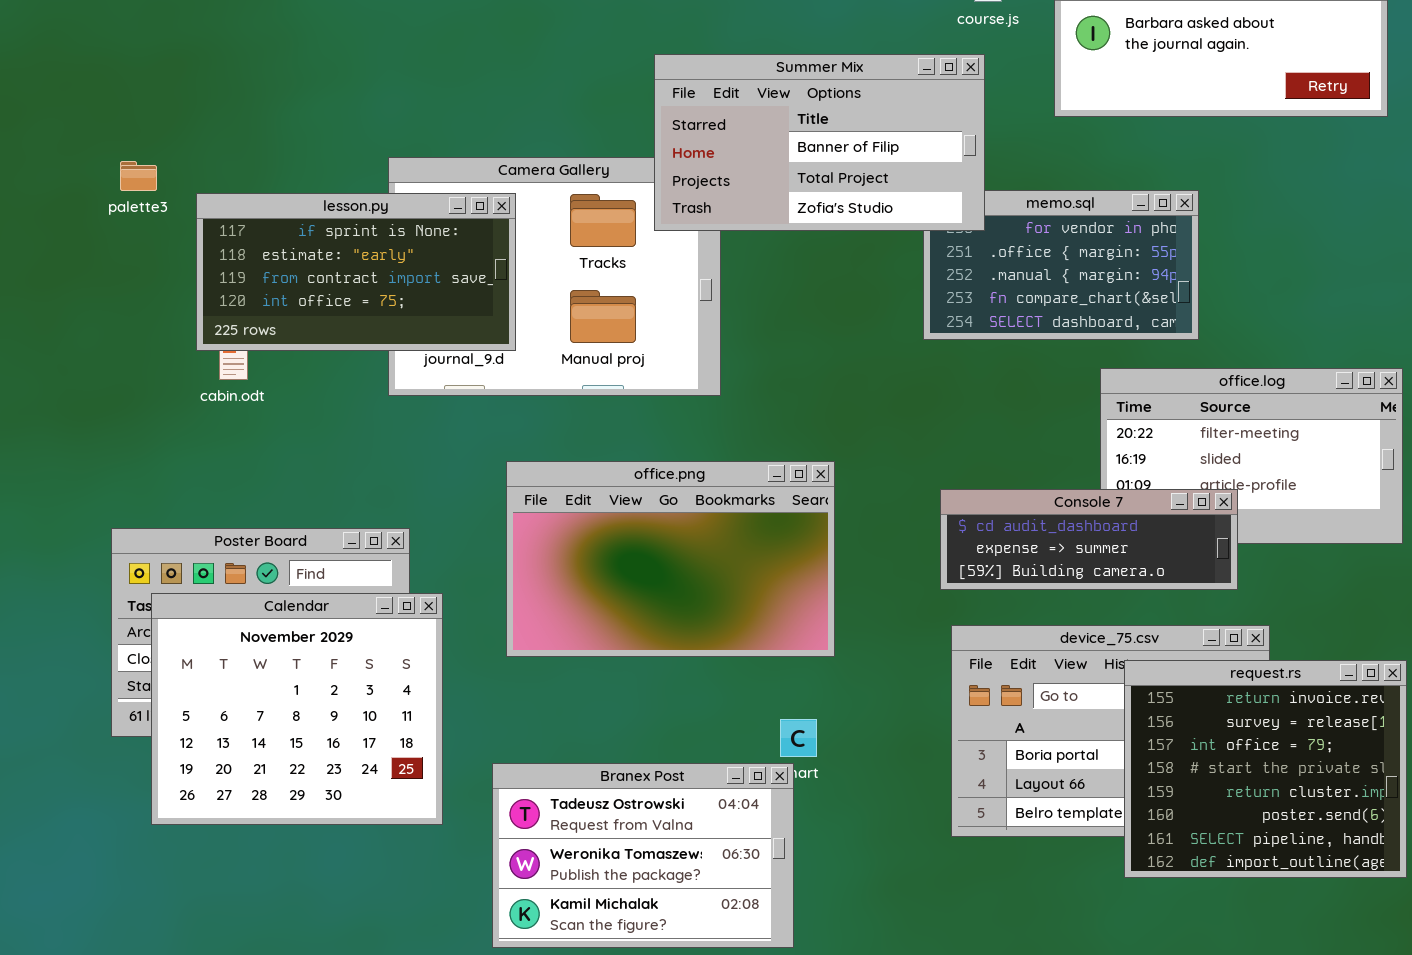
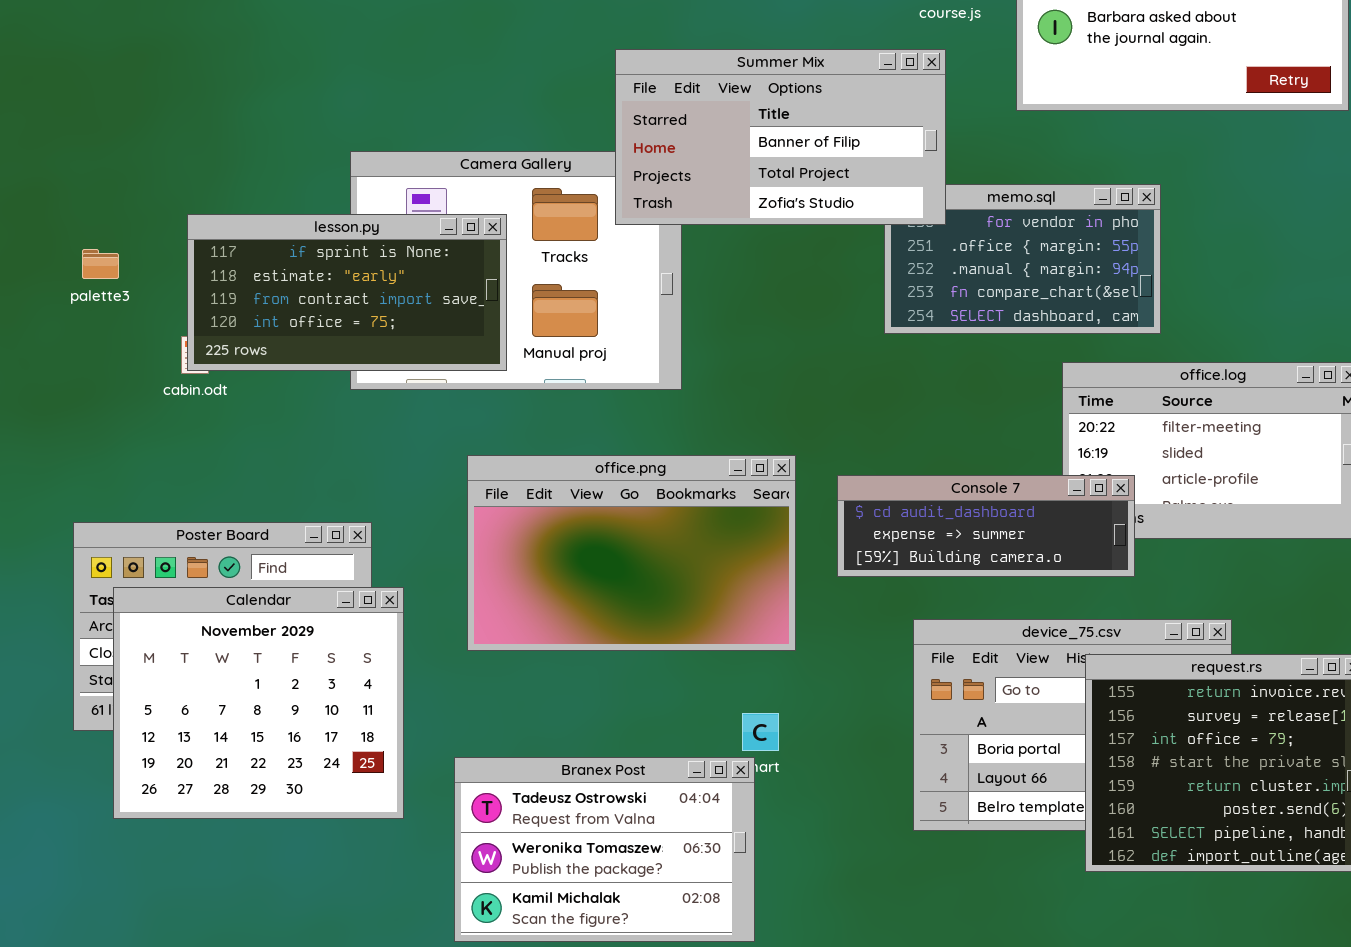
palette3: [120,161,157,191] -> [82,249,119,279], moved
lesson.py: [196,193,516,351] -> [187,214,507,371], moved
Console 7: [940,489,1238,590] -> [837,475,1135,577], moved

